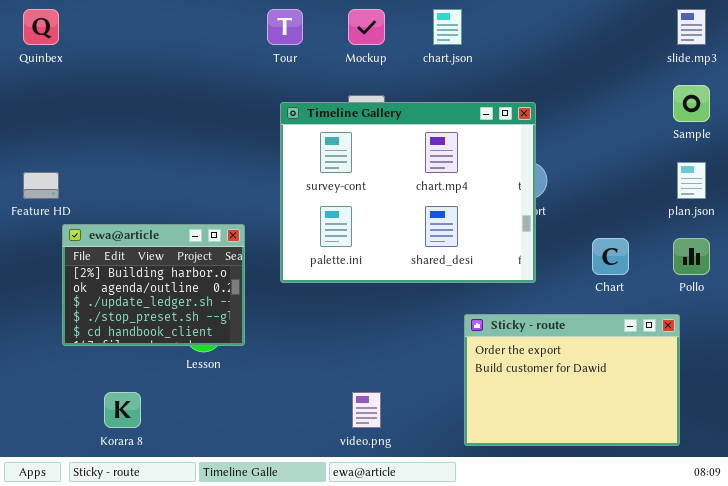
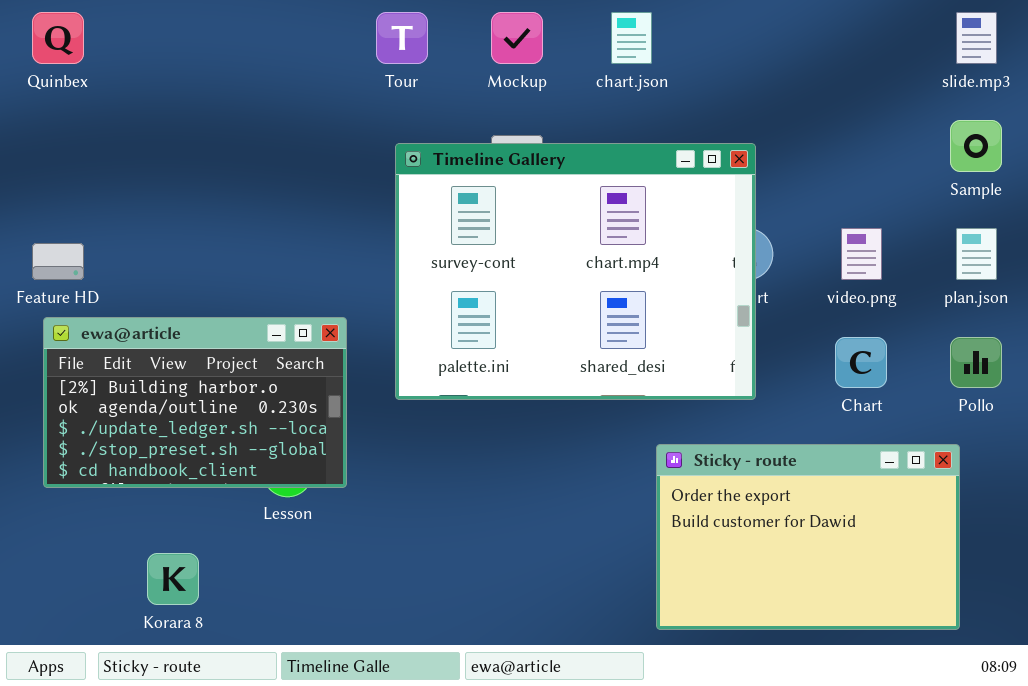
ewa@article: [62,224,245,346] -> [43,317,347,488], resized
video.png: [352,392,381,428] -> [841,228,882,280], moved

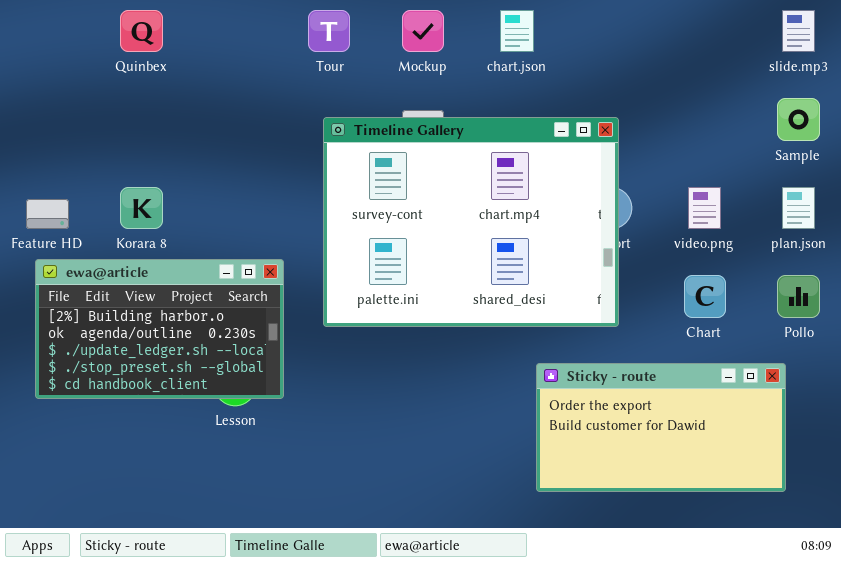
Quinbex: [32,12,84,64] -> [120,10,163,52], moved
Sticky - route: [656,444,960,630] -> [536,363,786,492], resized
Korara 8: [147,553,199,605] -> [120,187,163,229], moved

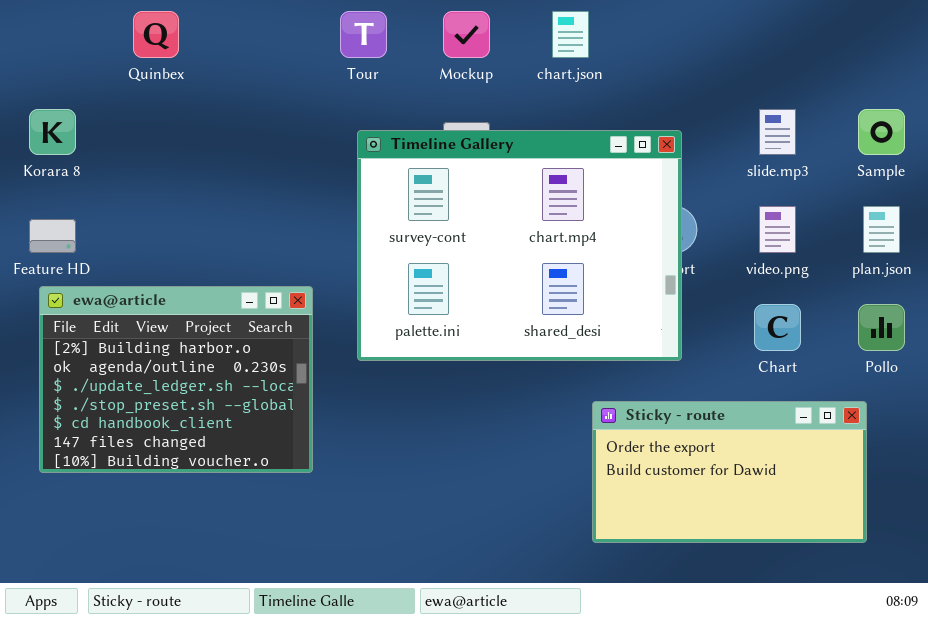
slide.mp3: [782,10,815,52] -> [759,109,796,155], moved
Korara 8: [120,187,163,229] -> [29,109,76,155], moved
ewa@article: [35,259,284,399] -> [39,286,313,473], resized

